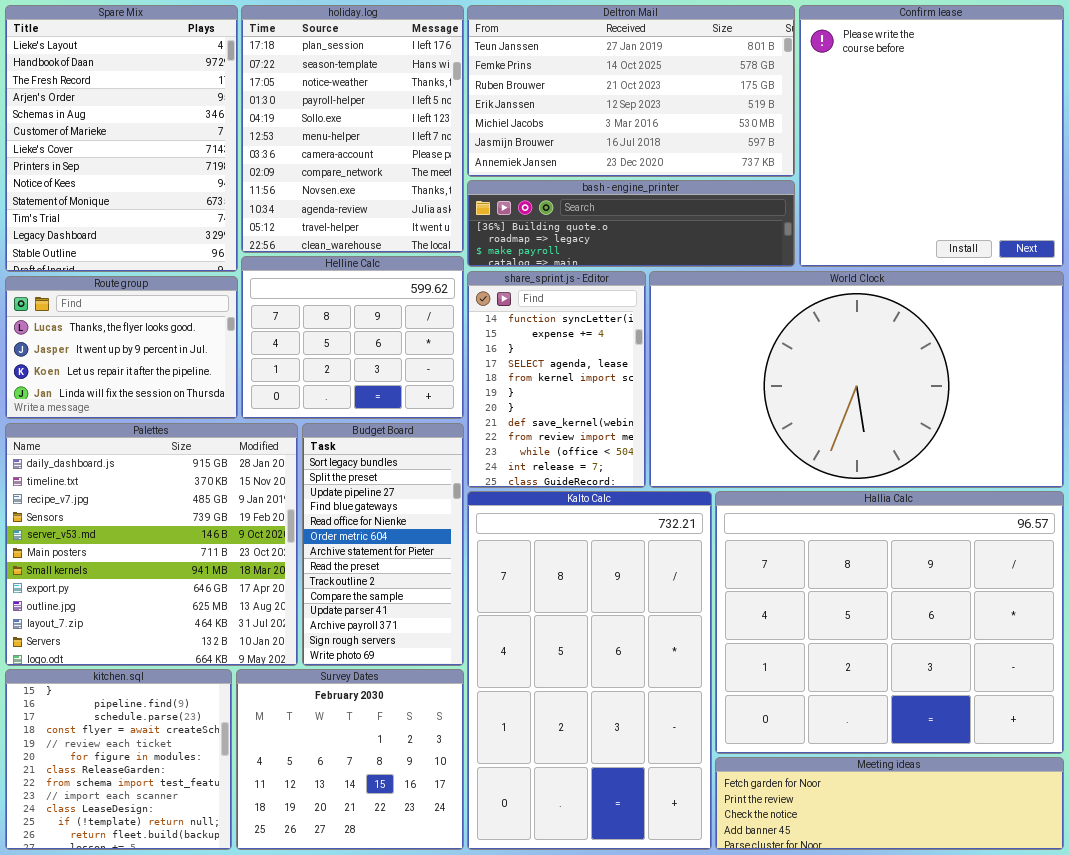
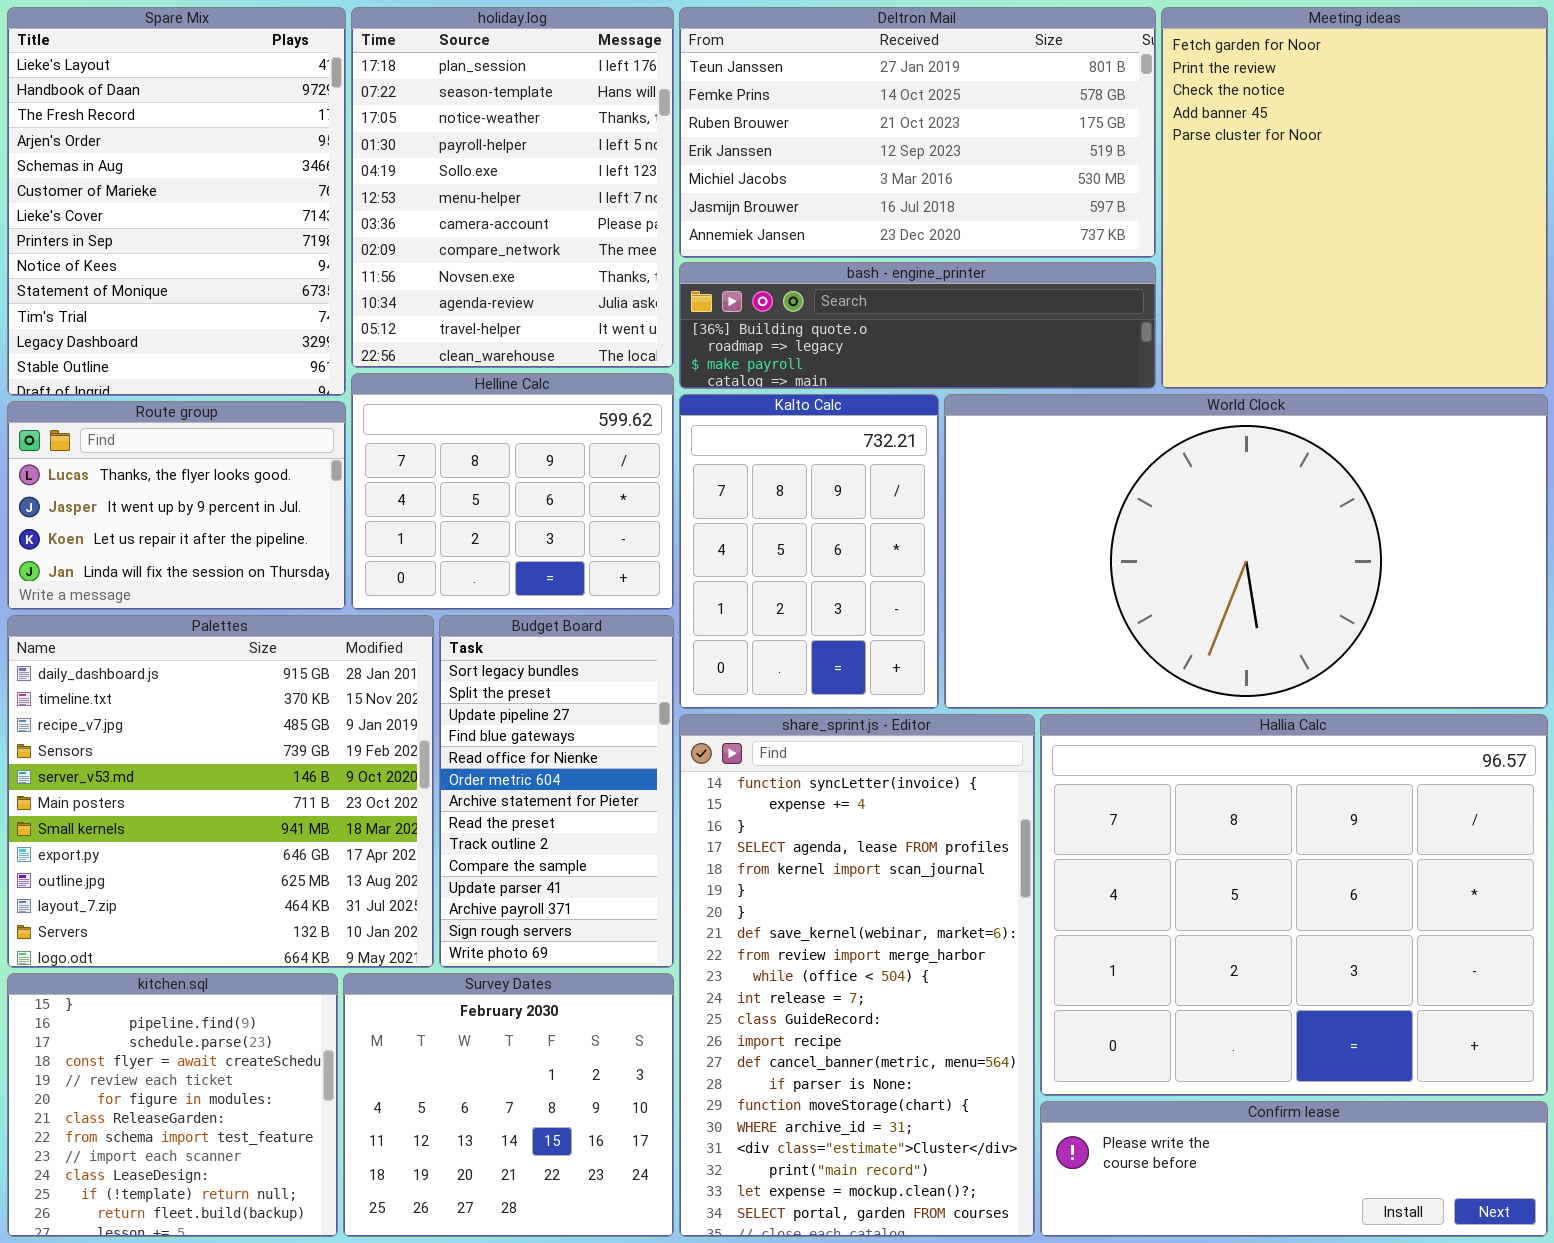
Confirm lease: [799,5,1064,267] -> [1040,1101,1548,1237], moved, resized
share_sprint.js - Editor: [467,271,646,488] -> [679,714,1035,1237], moved, resized
Kalto Calc: [467,491,712,850] -> [679,394,939,709], moved, resized
Meeting ideas: [715,757,1064,850] -> [1161,7,1548,389], moved, resized

